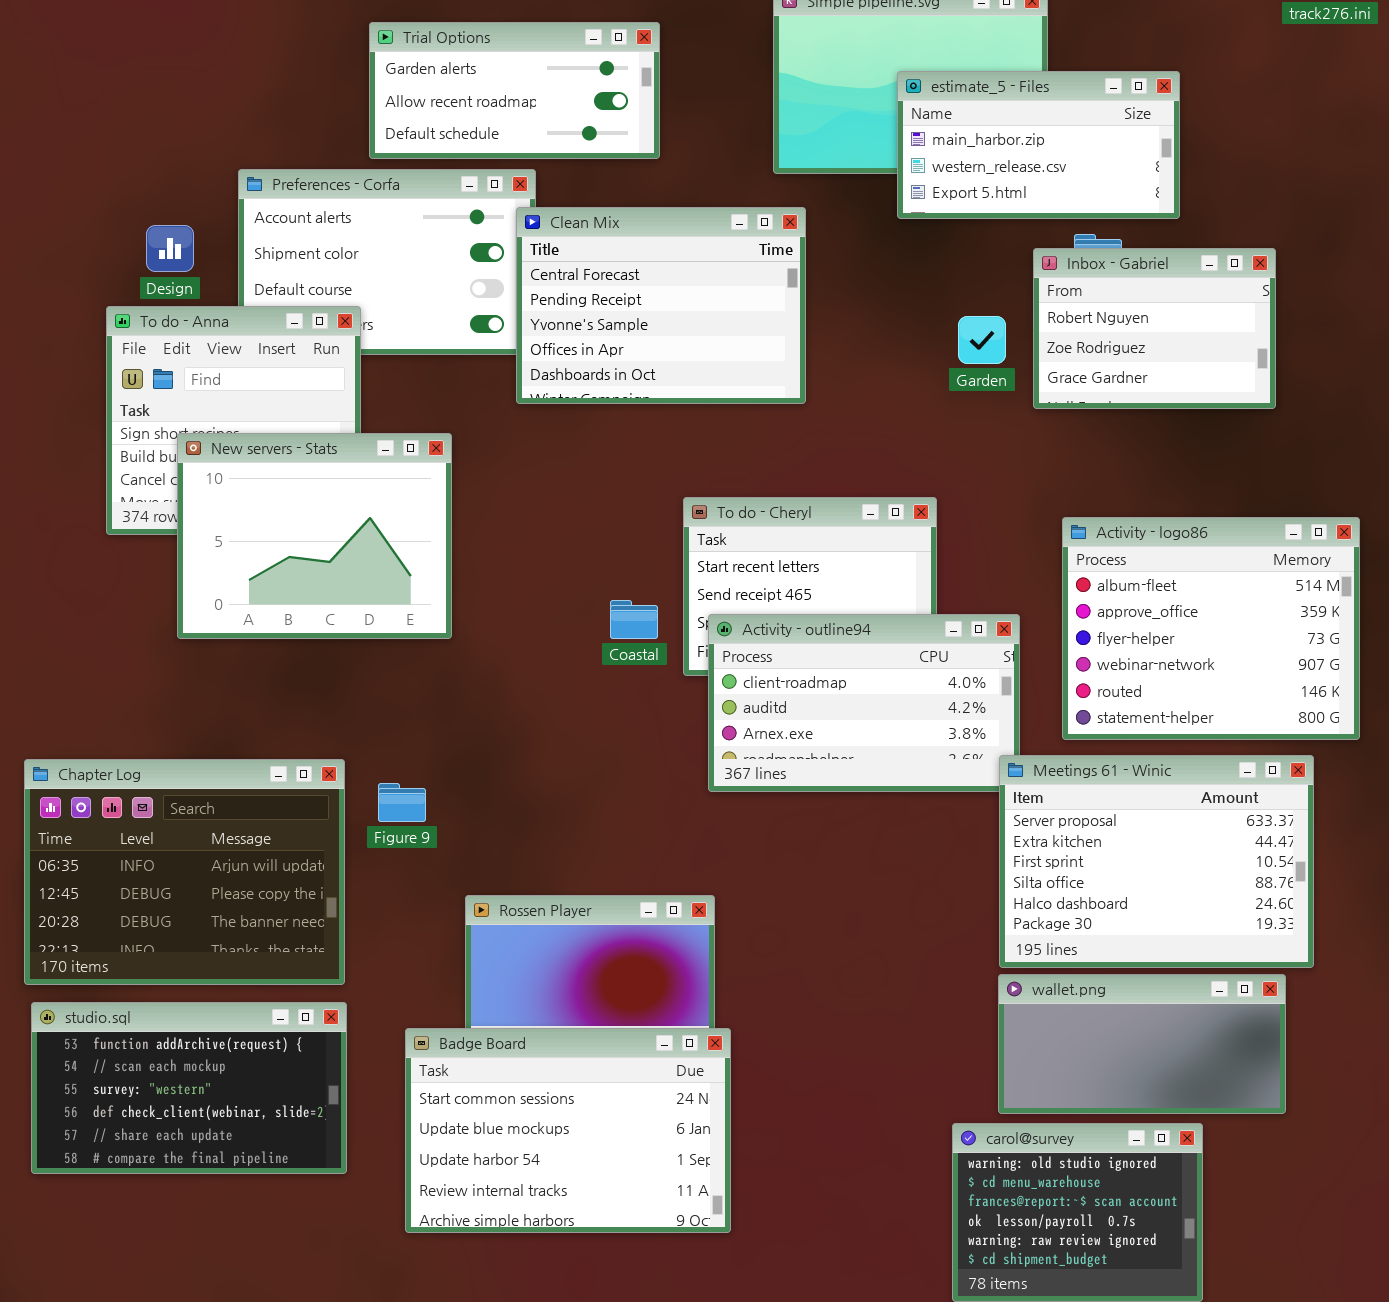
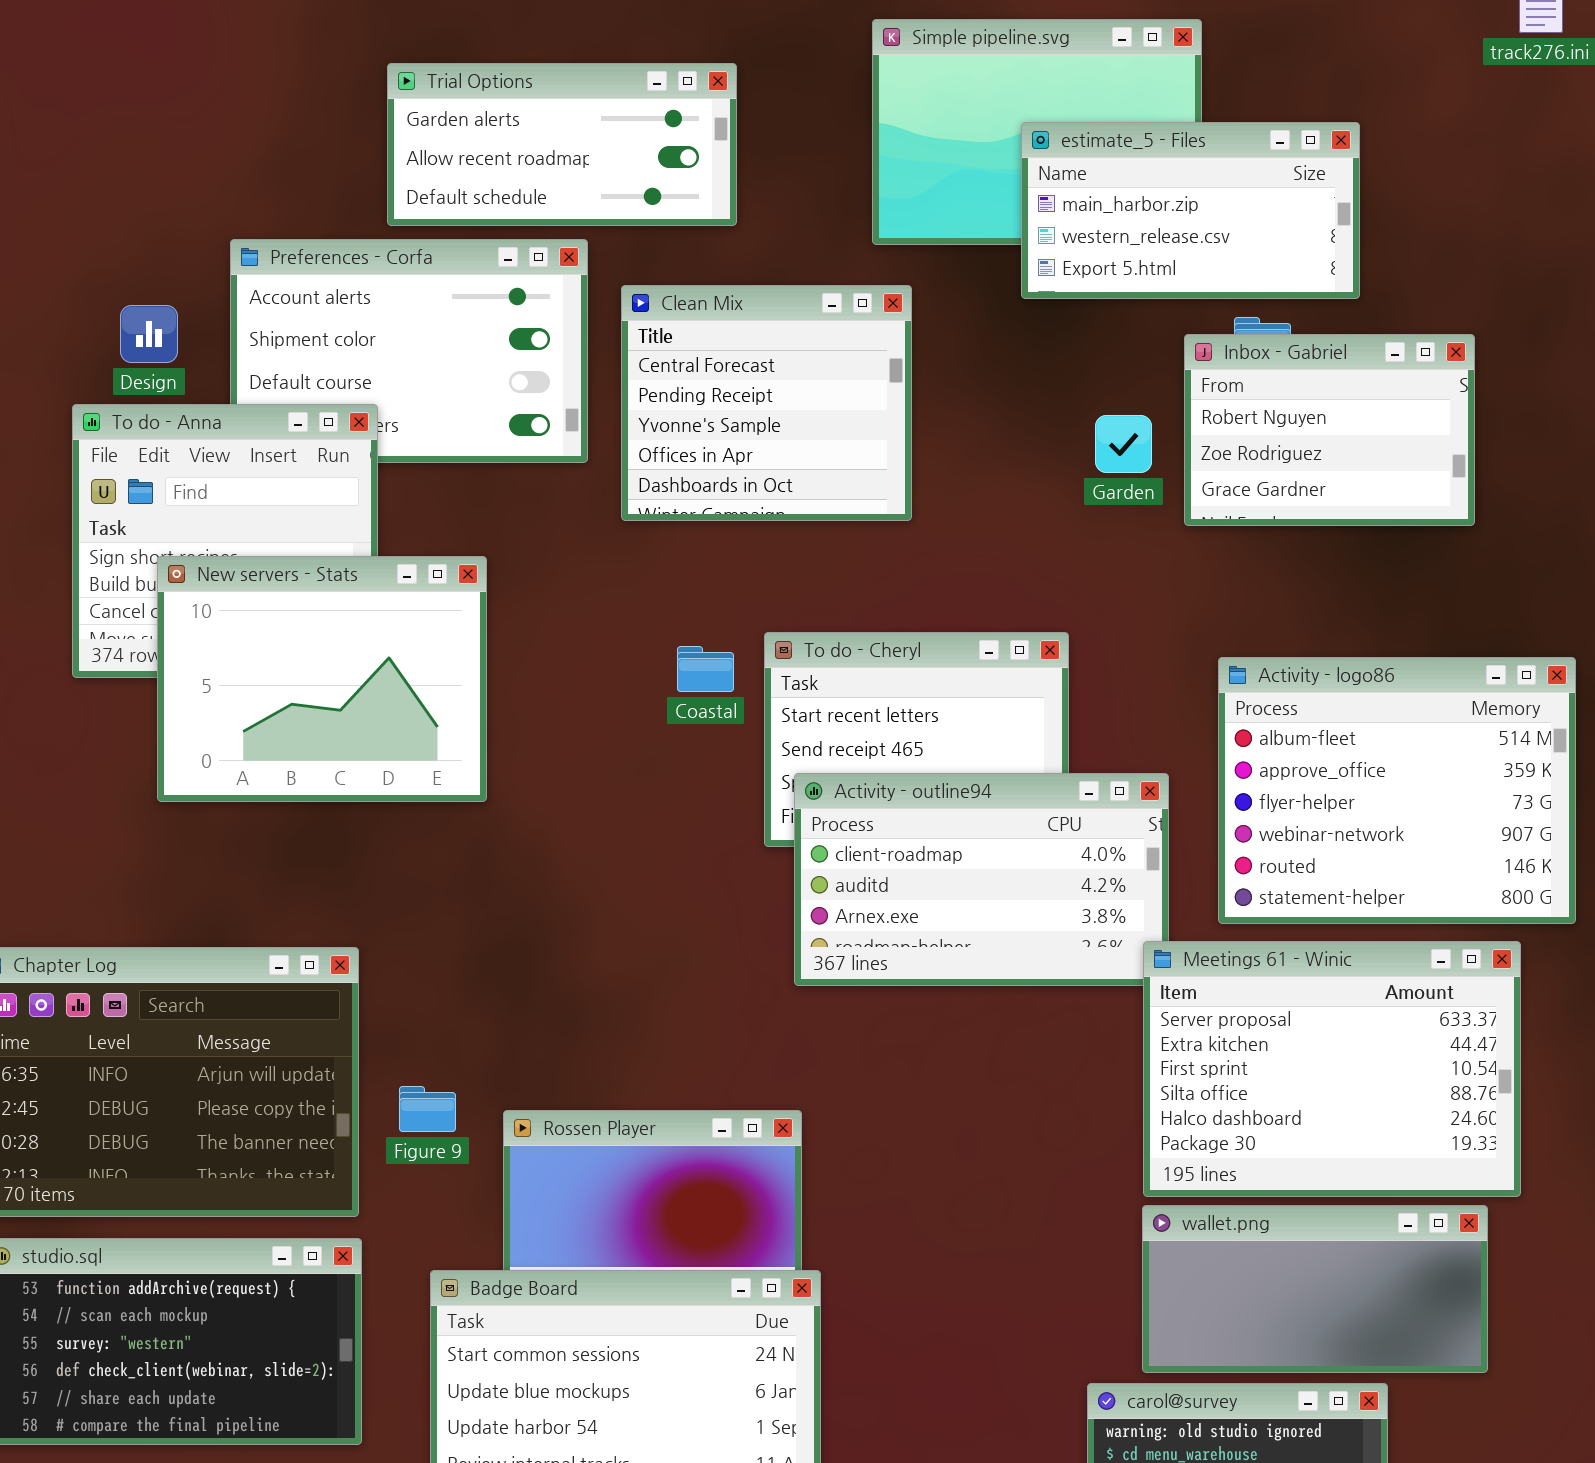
Clean Mix: [516,207,806,404] -> [621,285,912,521], resized
Coastal: [610,600,658,639] -> [677,646,734,692], moved
Figure 9: [378,783,426,822] -> [399,1086,456,1132], moved

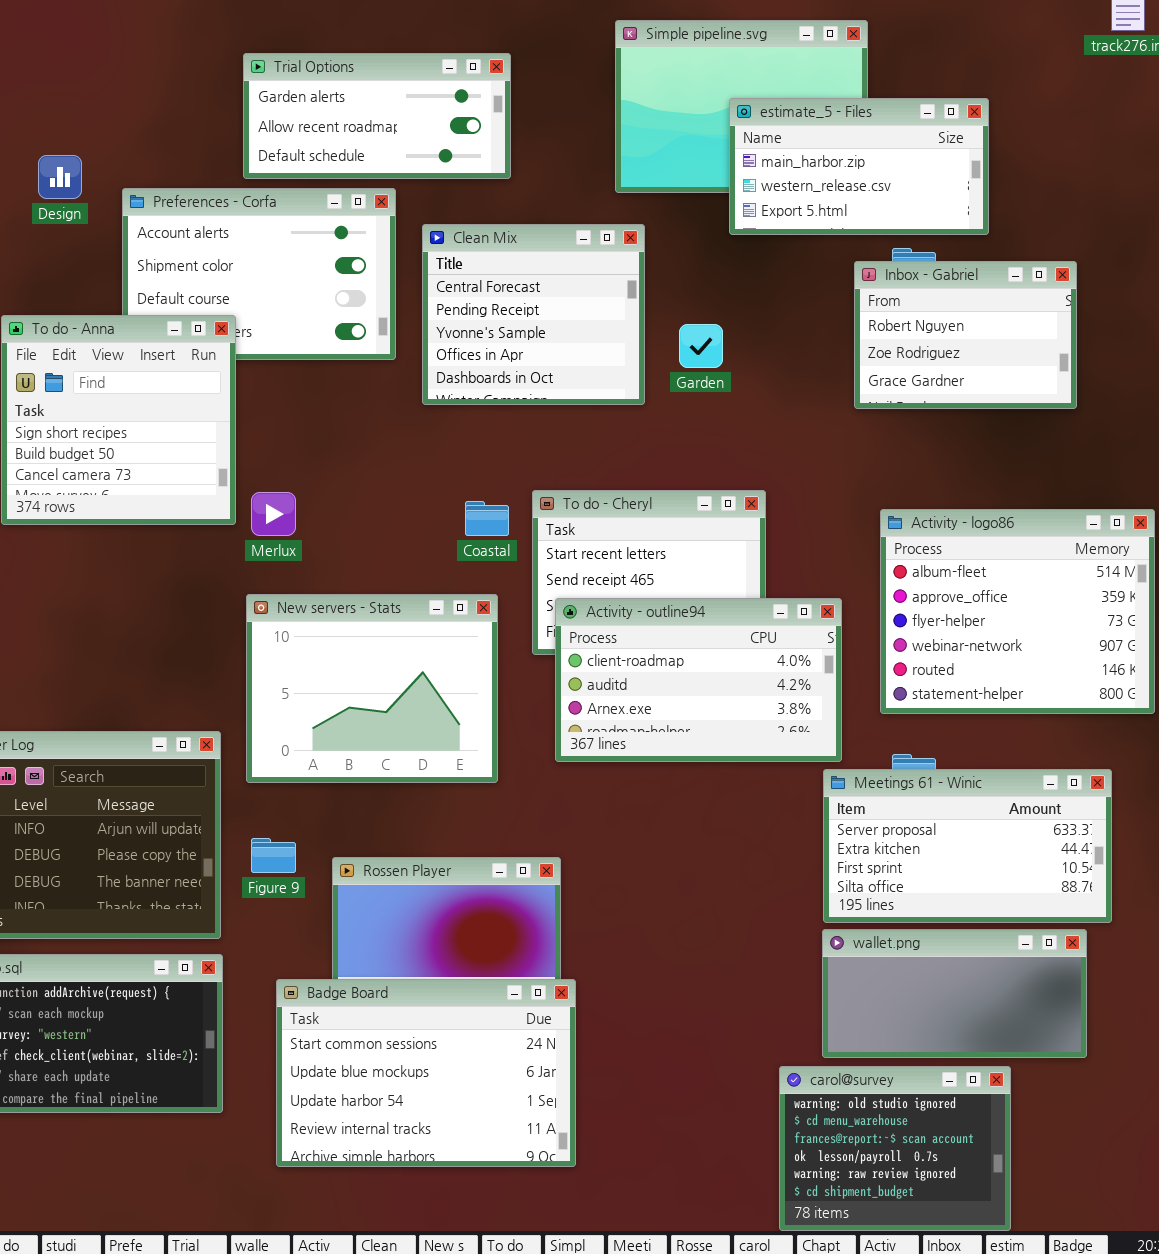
Design: [120,305,178,363] -> [38,155,82,199], moved
Garden: [1095,415,1152,473] -> [679,324,723,368], moved
New servers - Stats: [157,556,487,802] -> [246,594,498,783], moved
Meetings 61 - Winic: [1143,941,1521,1197] -> [823,769,1112,923], resized

